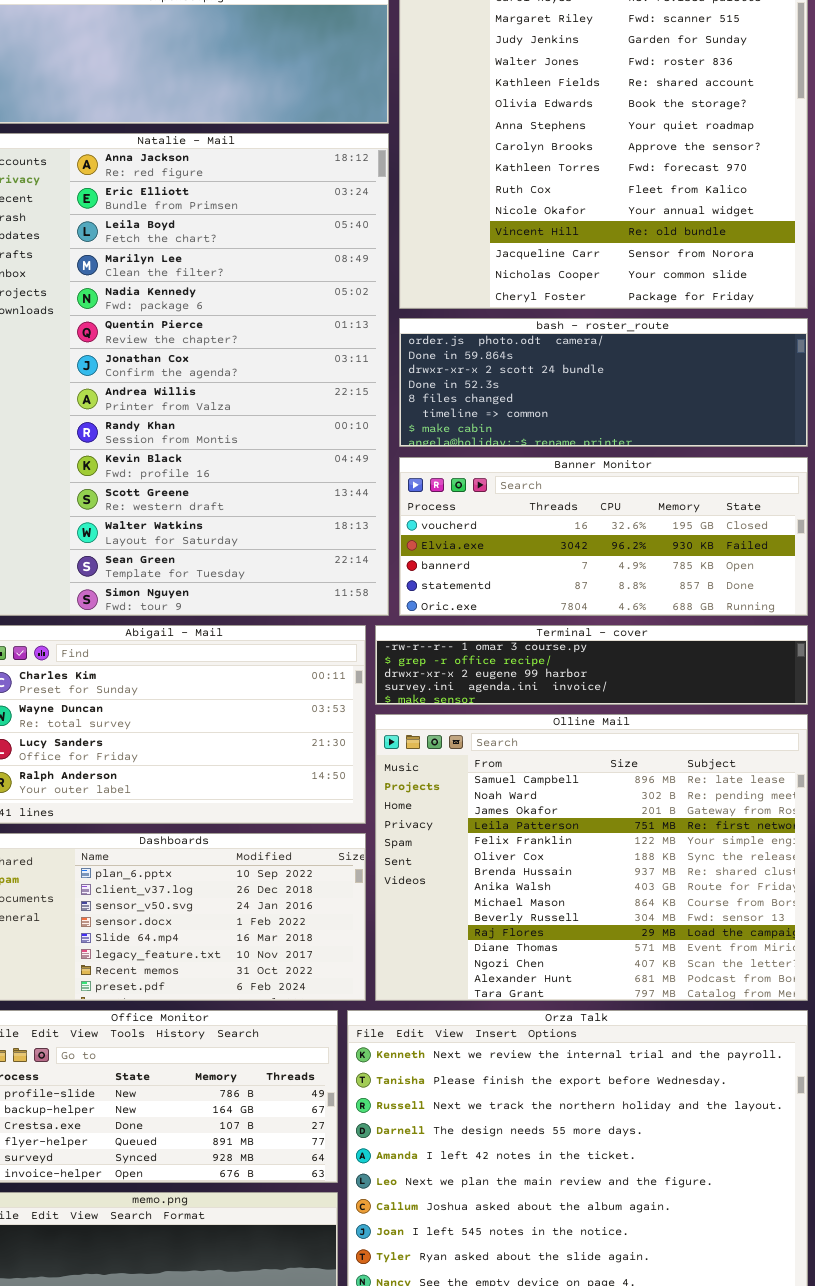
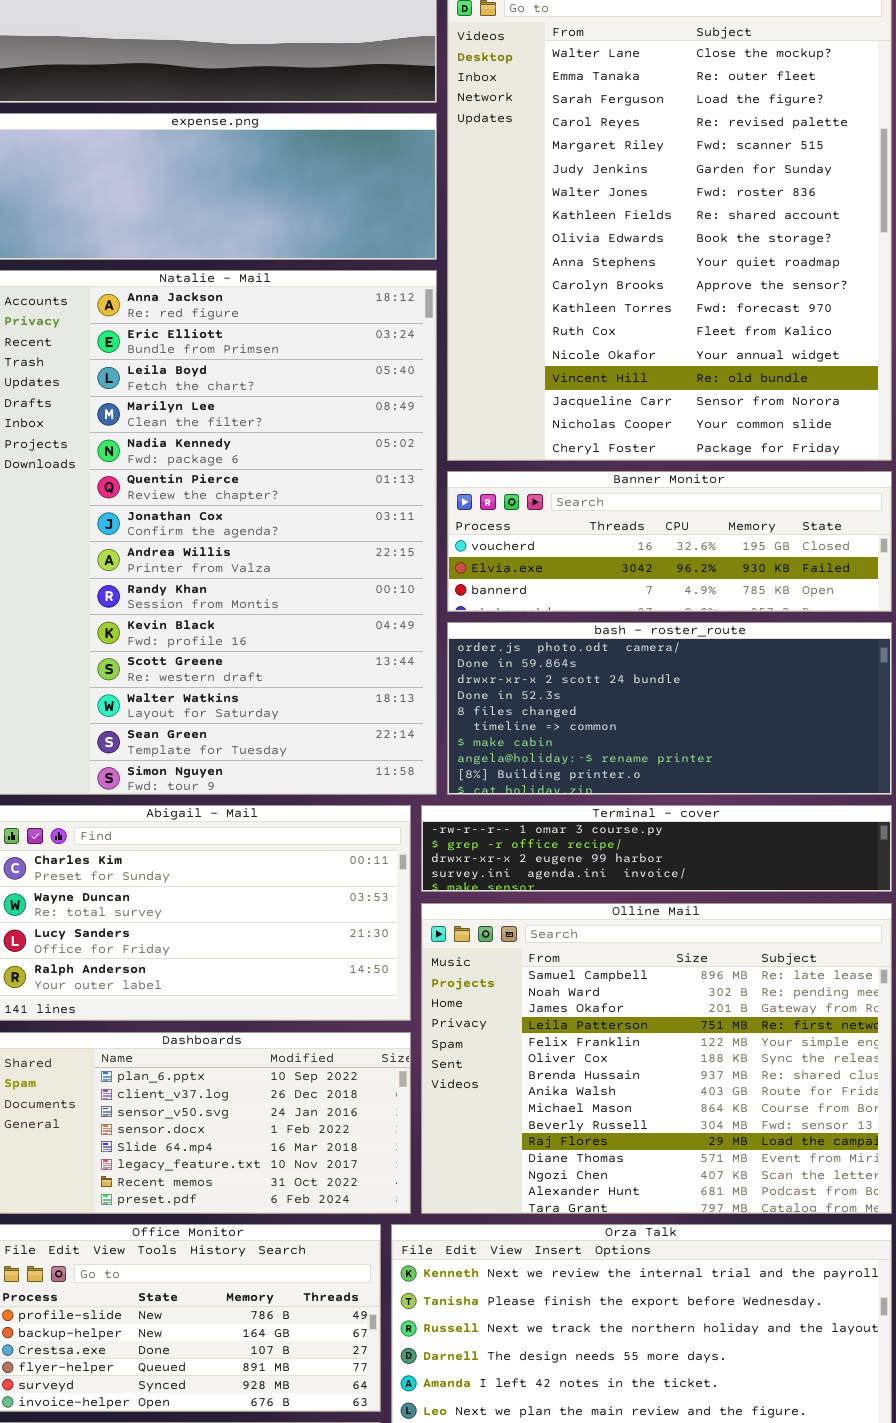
bash - roster_route: [399,318,808,447] -> [447,622,892,795], moved, resized
Banner Monitor: [399,457,808,616] -> [447,471,892,612], moved, resized

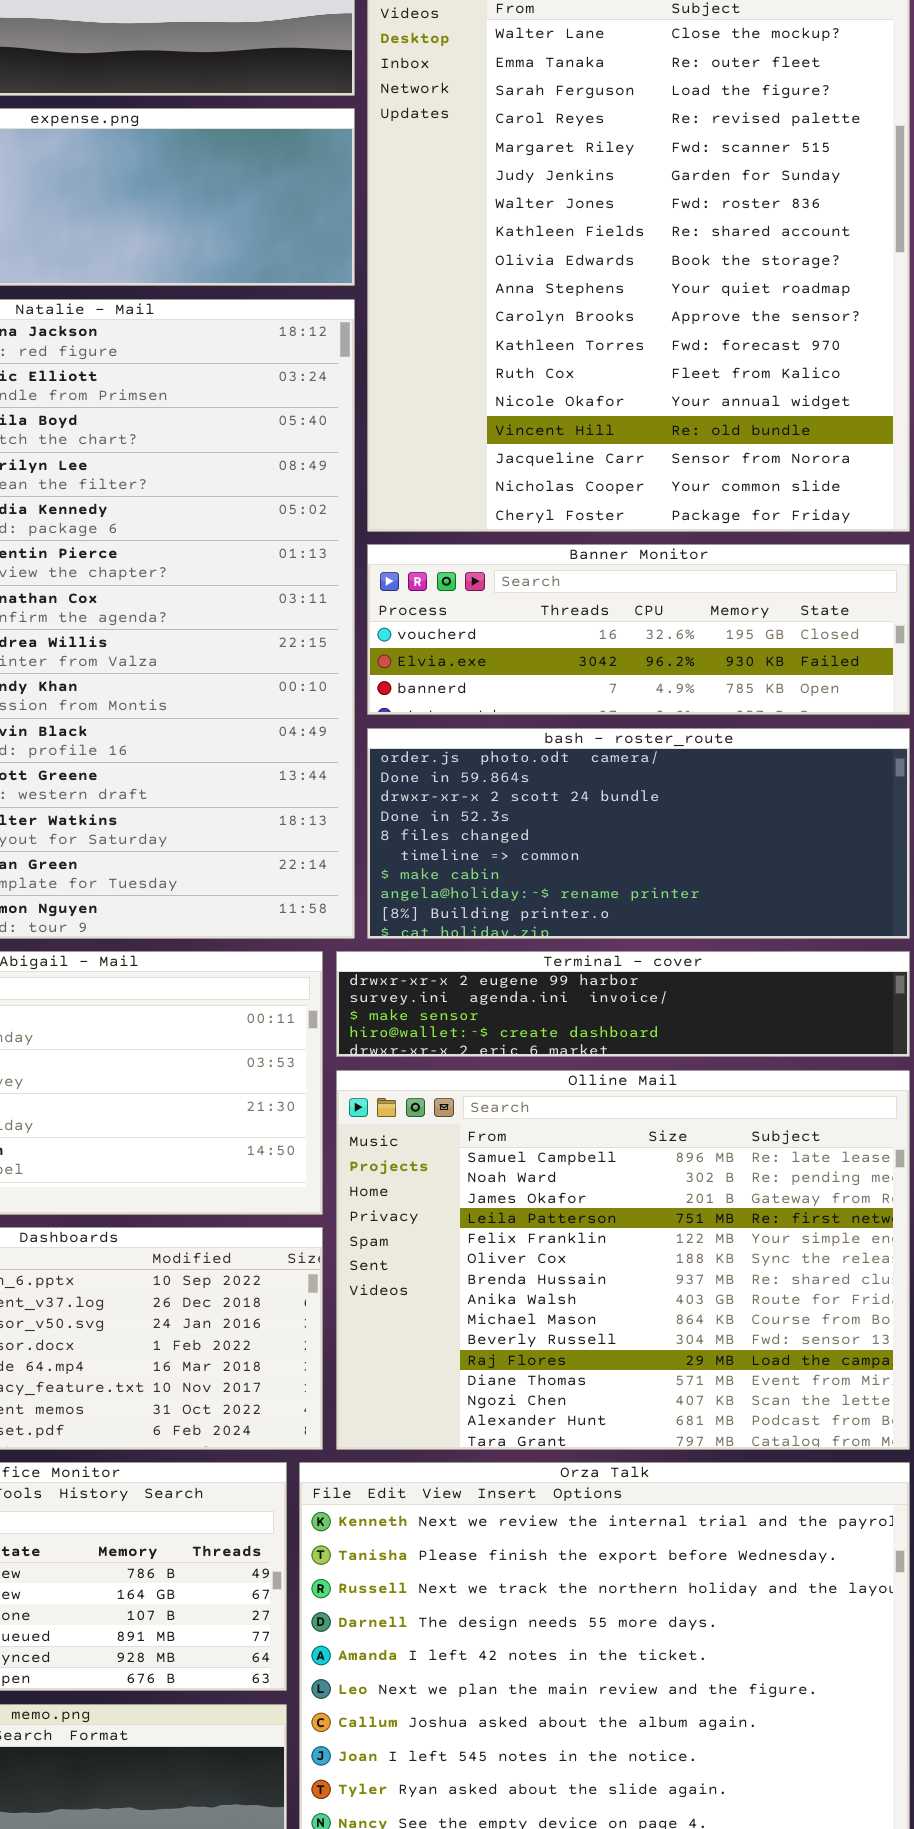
Terminal - cover: [421,805,892,892] -> [336,951,910,1057], scrolled down 2 rows

